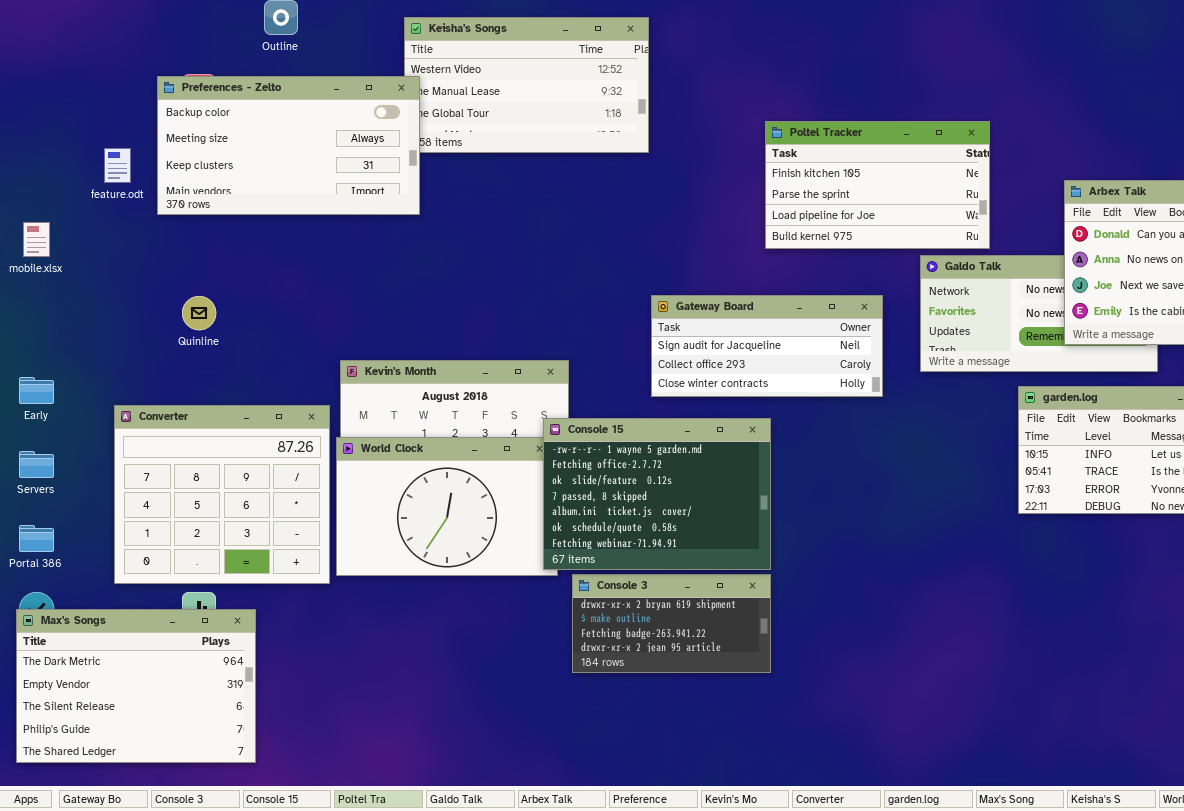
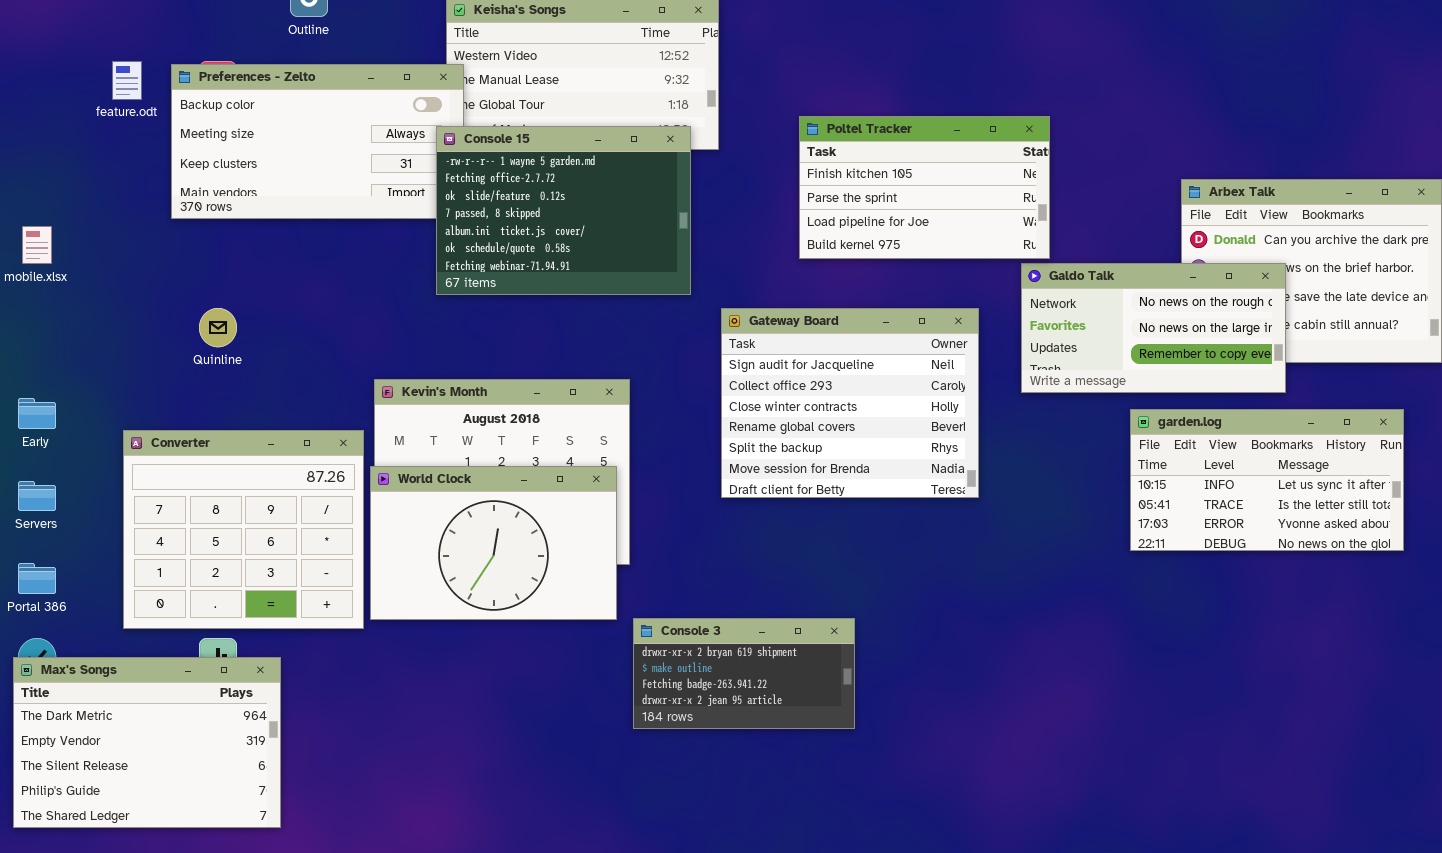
Poltel Tracker: [765,121,990,249] -> [799,116,1050,259], moved
feature.odt: [104,148,131,183] -> [112,61,142,100], moved
Galdo Talk: [920,255,1158,372] -> [1021,263,1286,393], raised
Gateway Board: [651,295,883,397] -> [721,308,979,498], resized
Console 15: [543,418,771,570] -> [436,126,691,295], moved

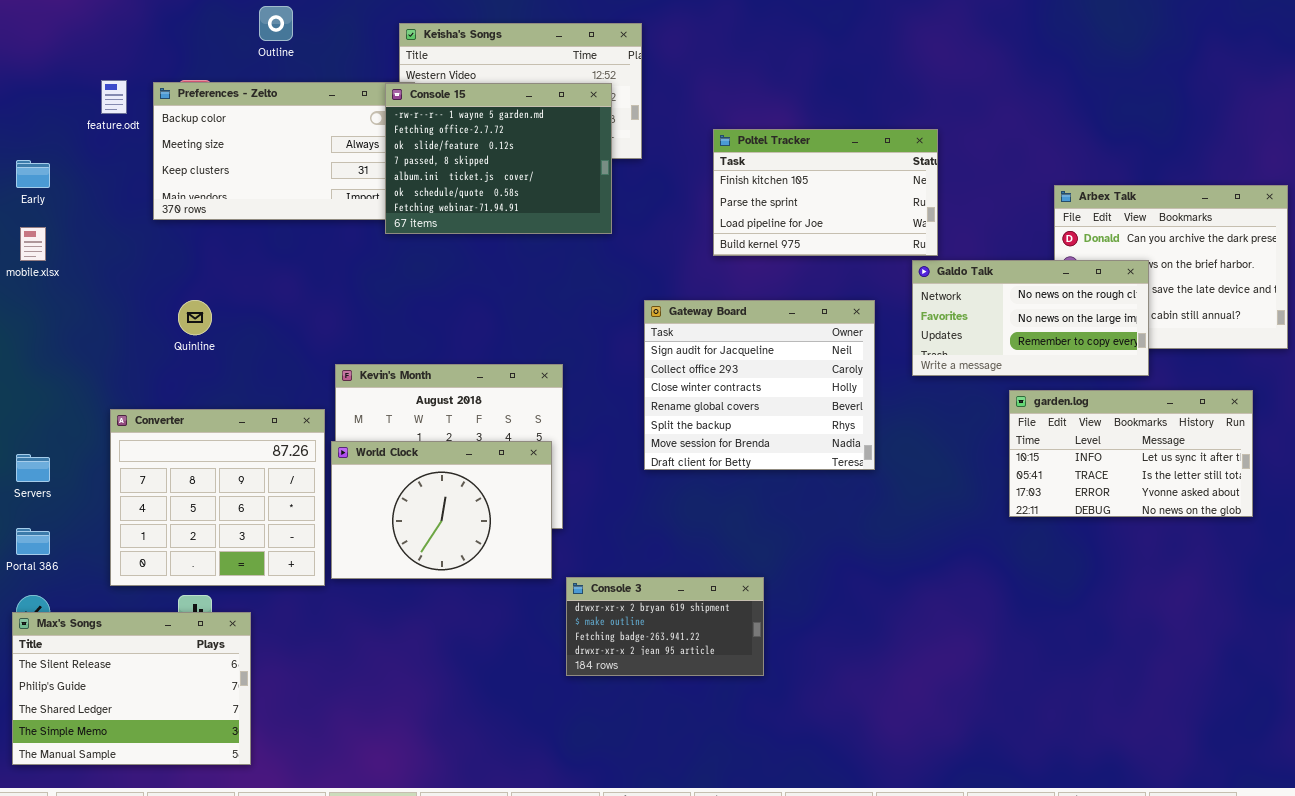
Console 15: [436,126,691,295] -> [385,83,612,234], moved
Early: [18,398,56,429] -> [16,160,50,188], moved
Max's Songs: [13,657,281,828] -> [12,612,251,765], scrolled down 2 rows

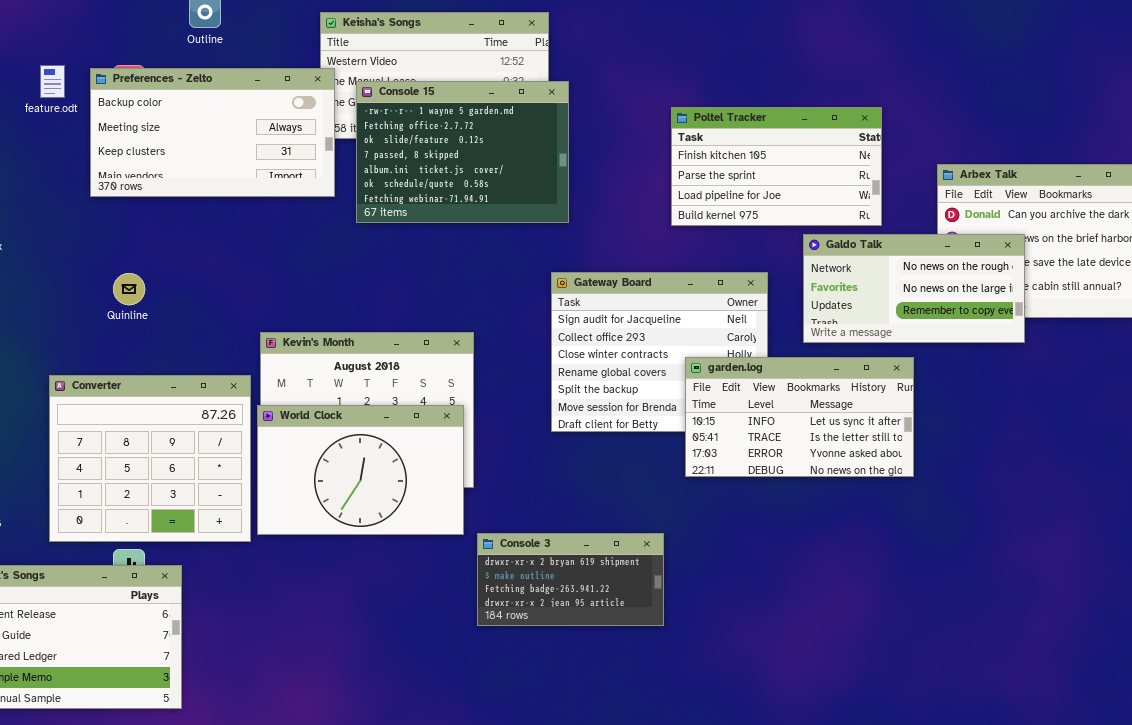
Console 15: [385,83,612,234] -> [356,81,569,223], moved
Poltel Tracker: [713,129,938,256] -> [671,107,882,226], moved
garden.log: [1009,390,1253,517] -> [685,357,914,477], moved

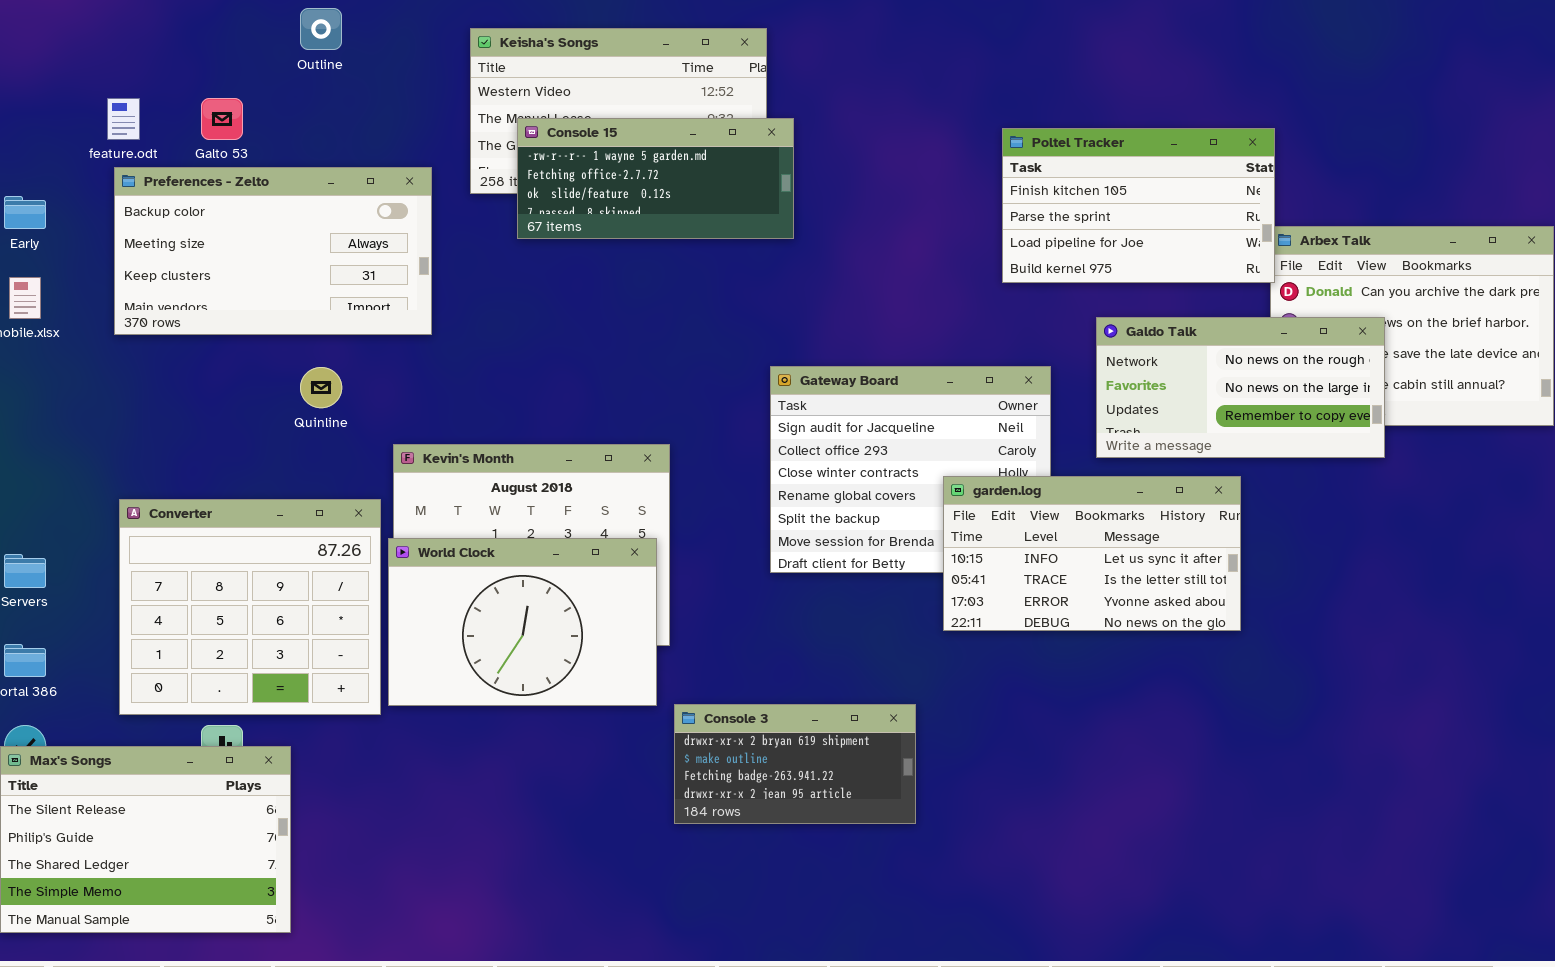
Preferences - Zelto: [90,68,335,197] -> [114,167,432,335], moved
Console 15: [356,81,569,223] -> [517,118,794,239], resized
Poltel Tracker: [671,107,882,226] -> [1002,128,1275,283], moved
Quinline: [113,273,145,305] -> [300,367,342,408], moved

